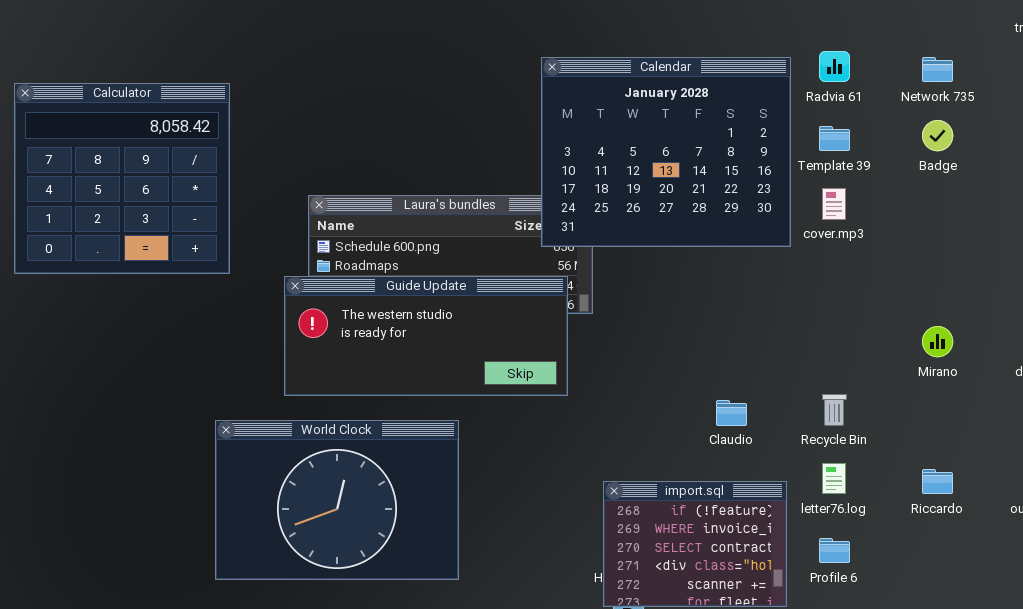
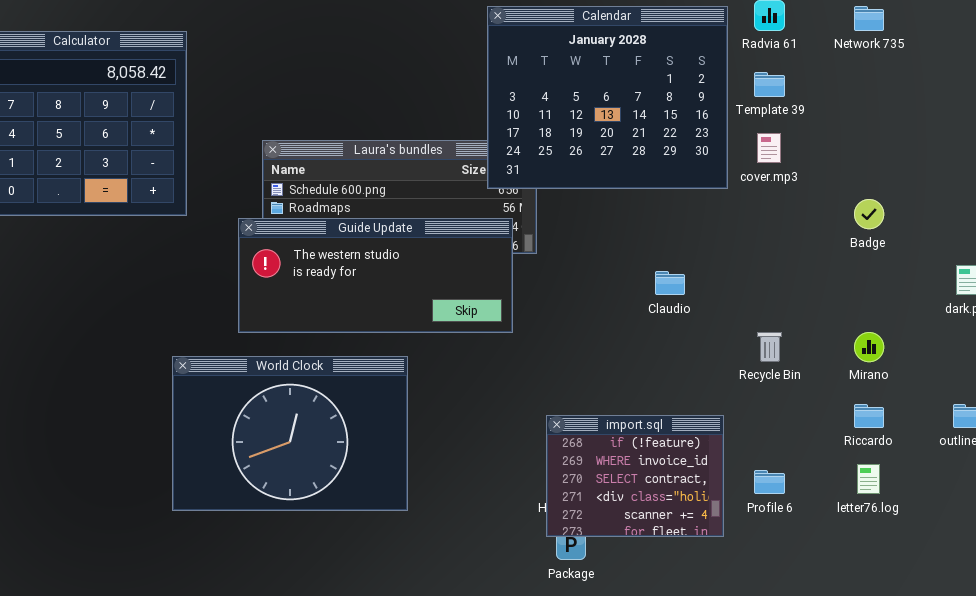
Badge: [922,120,953,151] -> [854,199,884,229], moved
Mirano: [922,326,953,357] -> [854,332,884,362], moved
Claudio: [716,400,747,426] -> [655,271,685,295], moved
letter76.log: [822,463,846,494] -> [857,464,880,494], moved

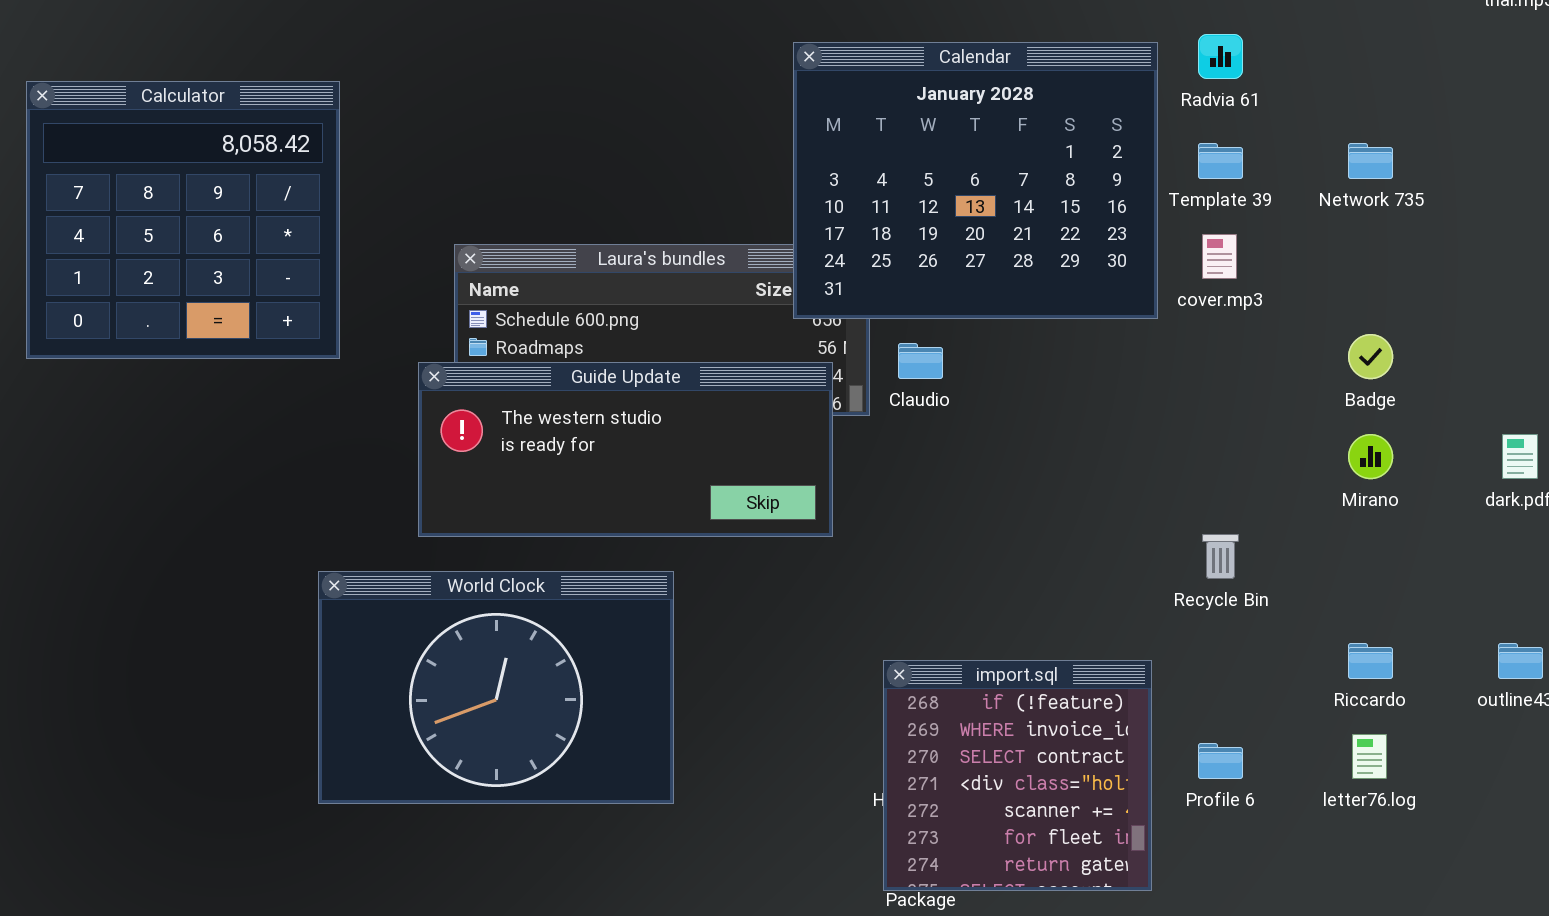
Network 735: [854,6,884,31] -> [1348,143,1393,179], moved
Claudio: [655,271,685,295] -> [898,343,943,379], moved
Mirano: [854,332,884,362] -> [1348,434,1393,479], moved
import.sql: [546,415,724,537] -> [883,660,1152,891], resized

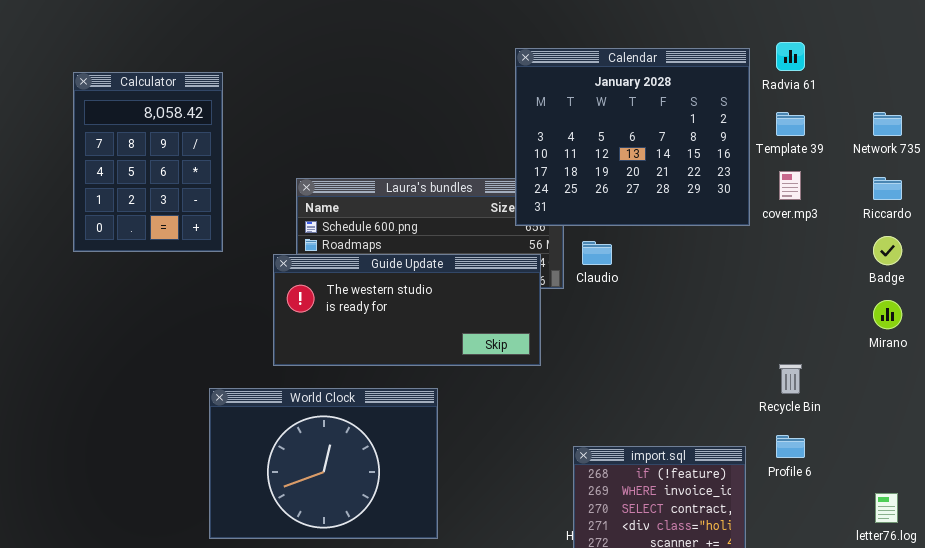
Calculator: [26,81,340,359] -> [73,72,223,252], resized
Riccardo: [1348,643,1393,679] -> [873,177,902,200], moved
Profile 6: [1198,743,1243,779] -> [776,435,805,458], moved

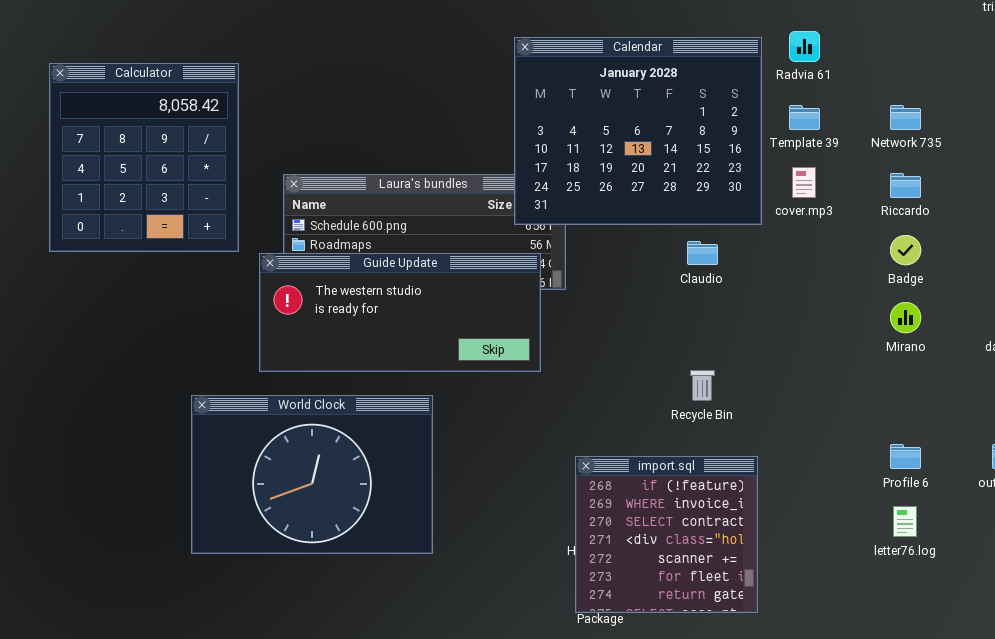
Calculator: [73,72,223,252] -> [49,63,239,252], resized
Claudio: [582,241,612,265] -> [687,241,718,265], moved
Recycle Bin: [779,364,802,394] -> [690,370,715,401], moved
Profile 6: [776,435,805,458] -> [890,444,921,469], moved

